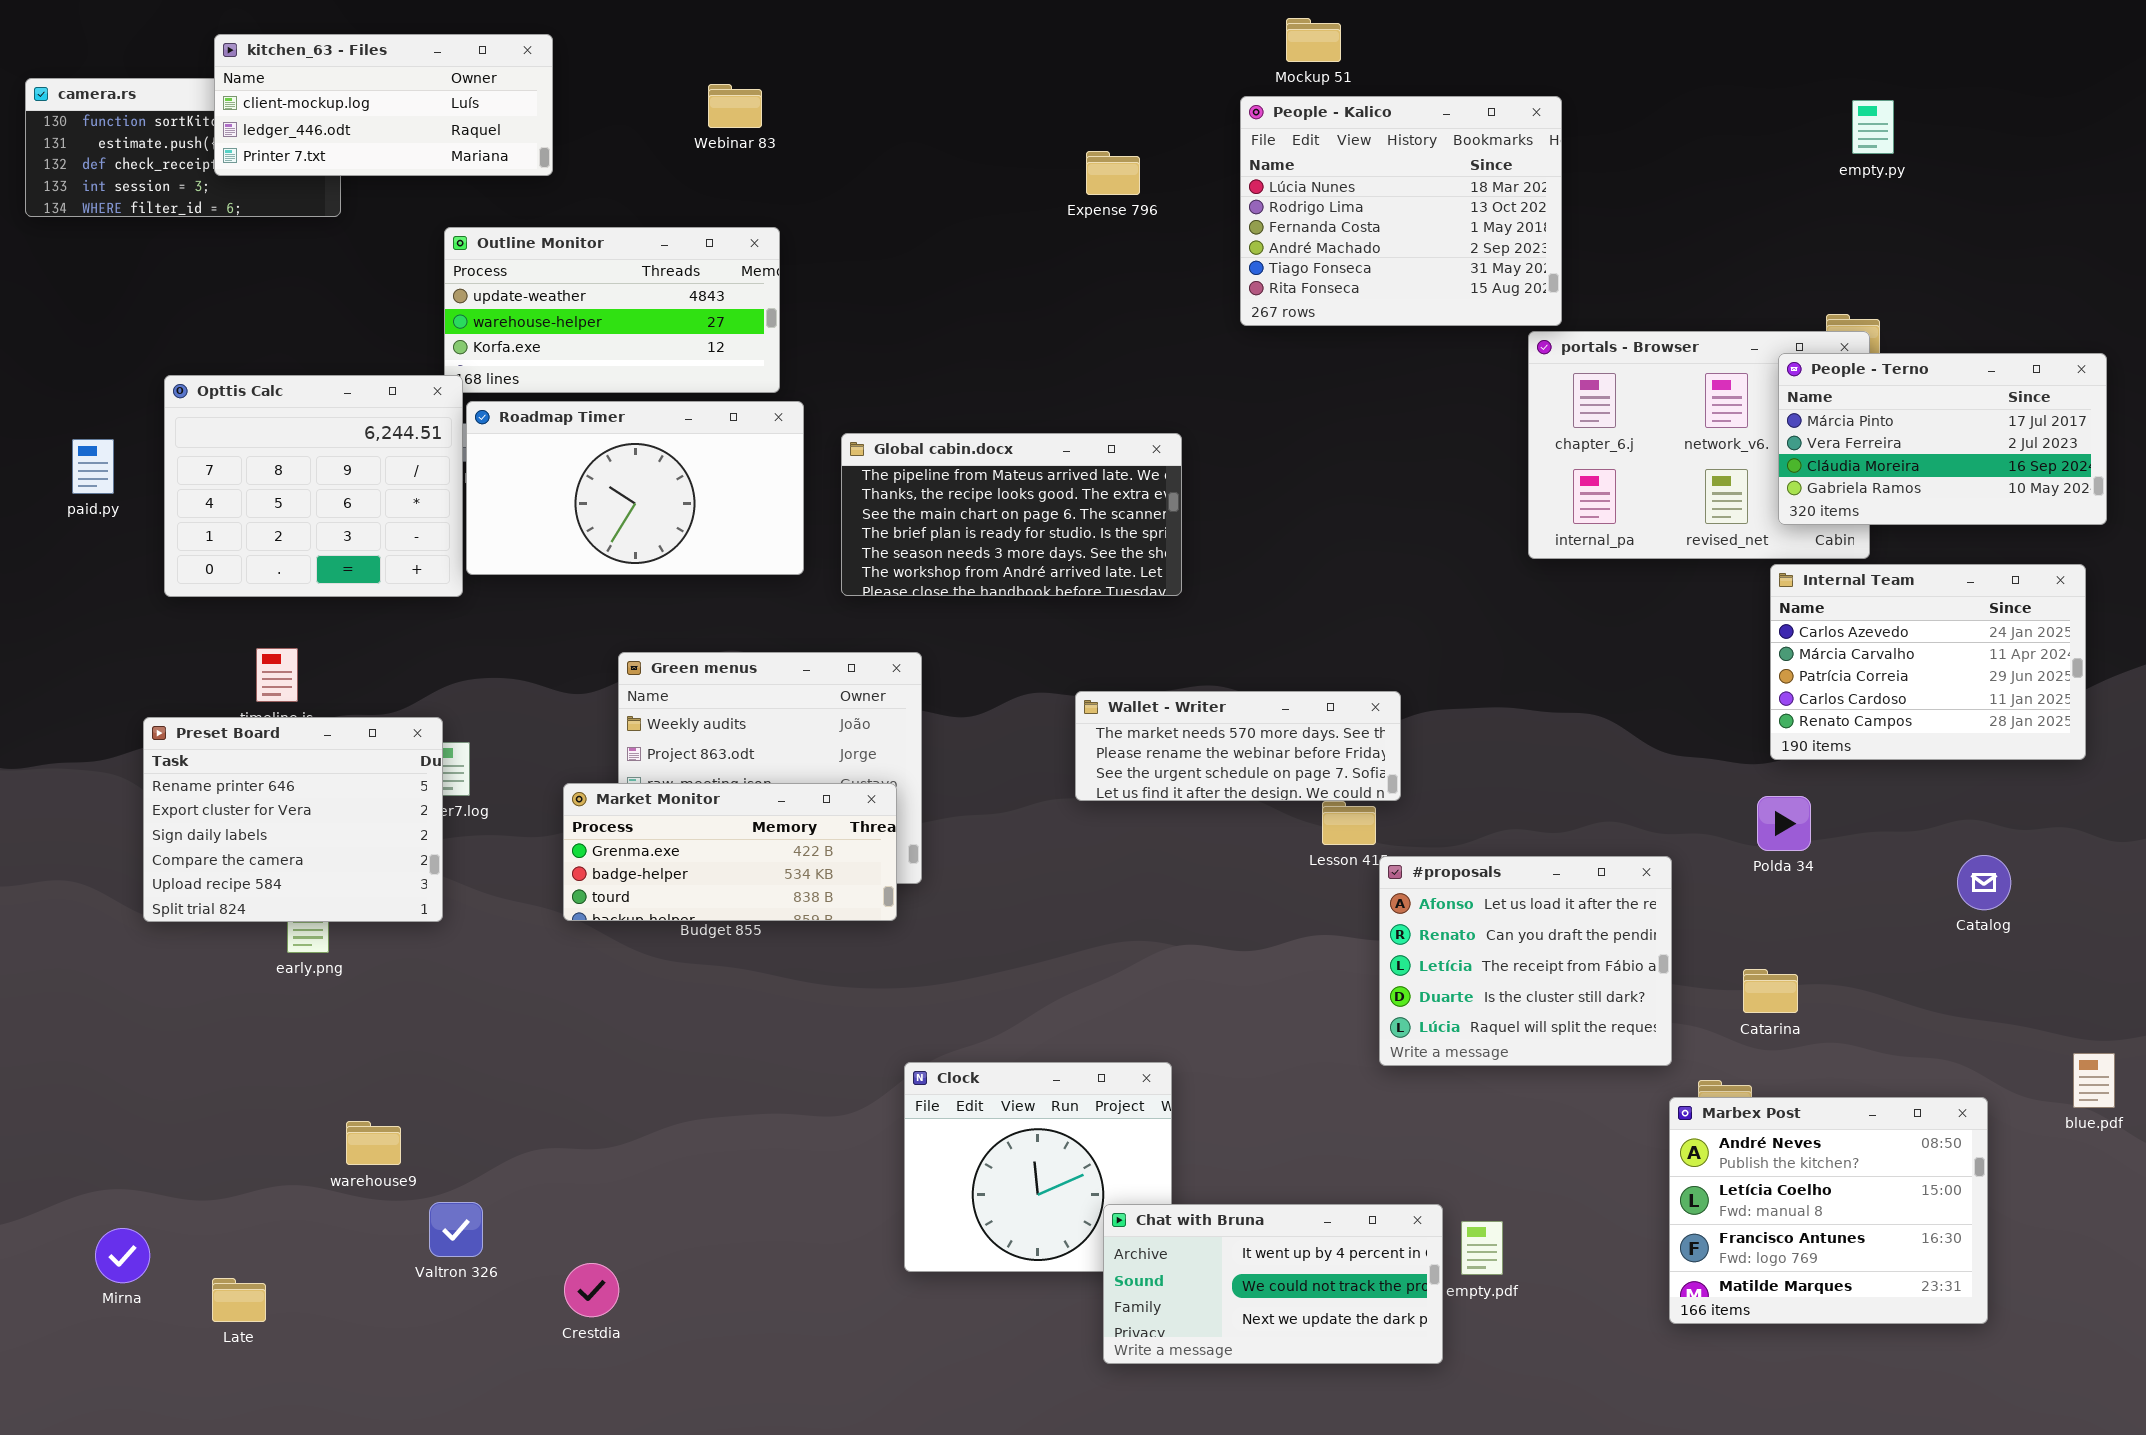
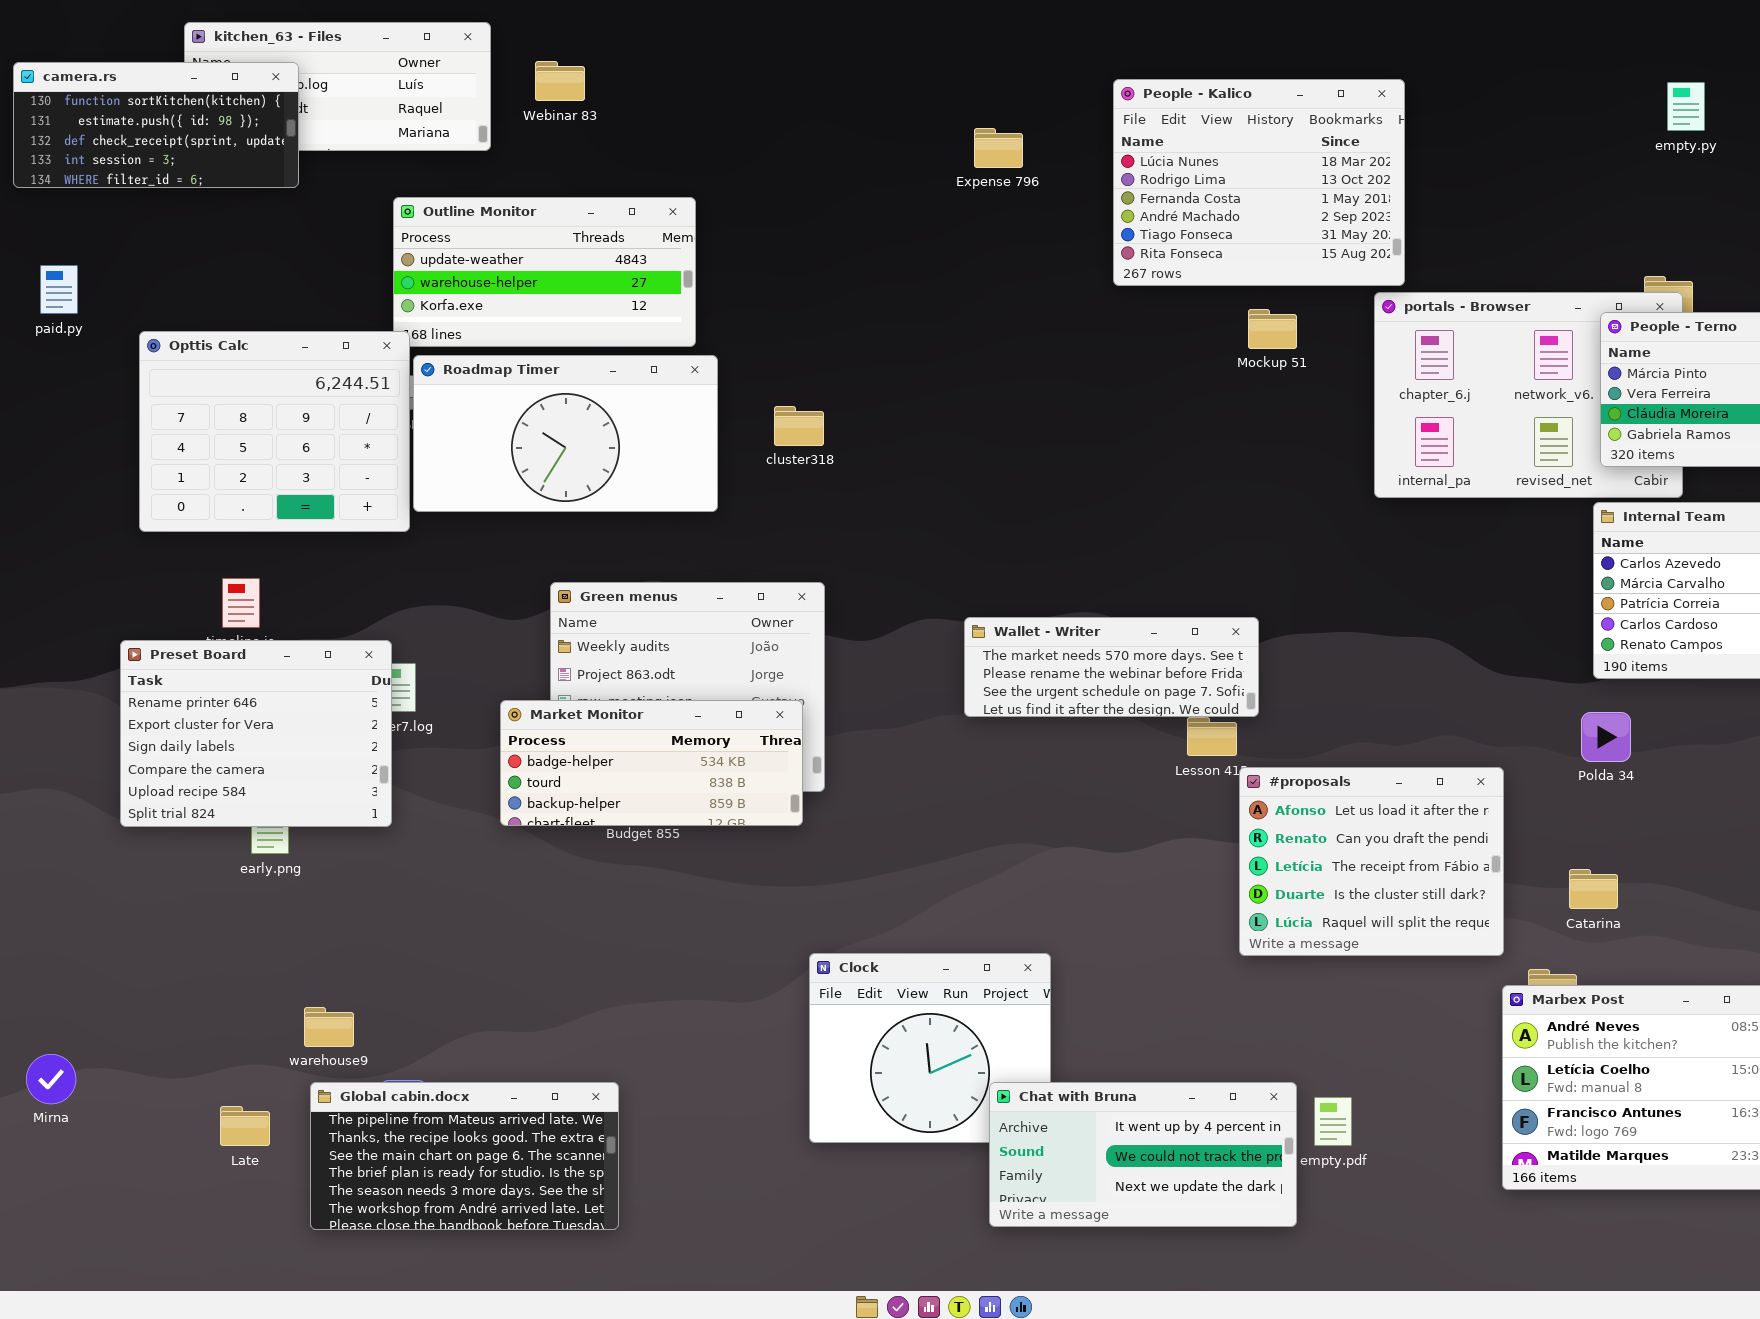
Mockup 51: [1286,18,1341,62] -> [1248,309,1297,349], moved
camera.rs: [25,78,341,217] -> [13,62,299,188], raised
Webinar 83: [708,84,762,128] -> [535,61,585,101], moved
Global cabin.docx: [841,433,1182,596] -> [310,1082,619,1230], moved
paid.py: [72,439,114,494] -> [40,265,78,314], moved
Market Monitor: [563,783,897,921] -> [500,700,803,826], scrolled down 1 row
Mirna: [95,1228,150,1283] -> [26,1054,76,1104], moved
Late: [212,1278,266,1322] -> [220,1106,270,1146], moved

